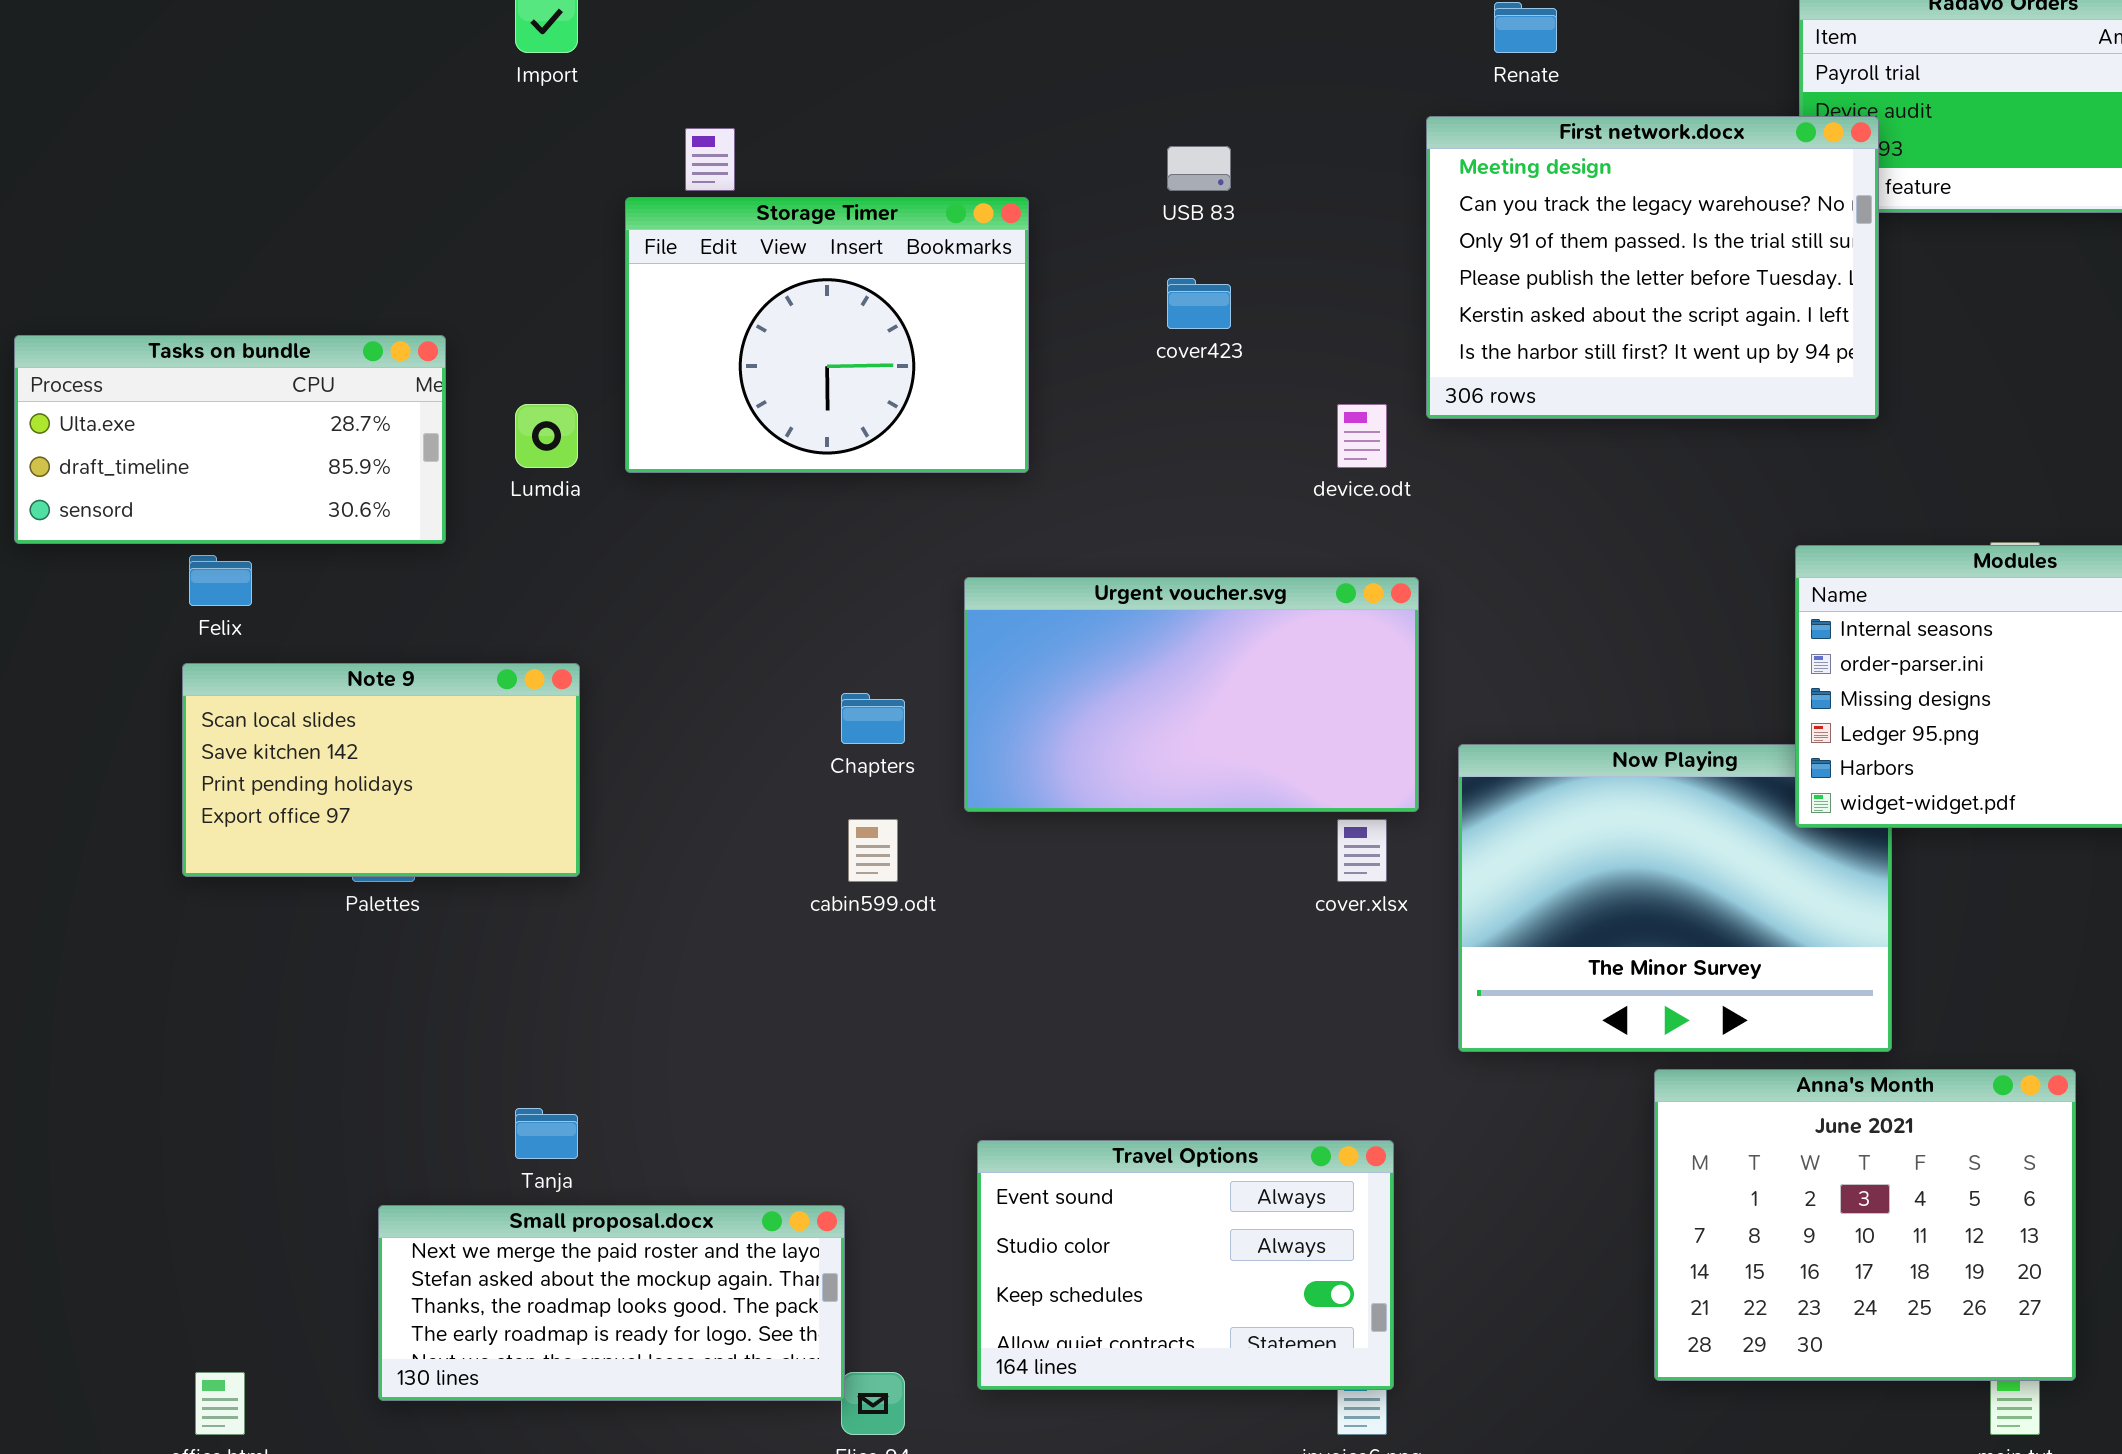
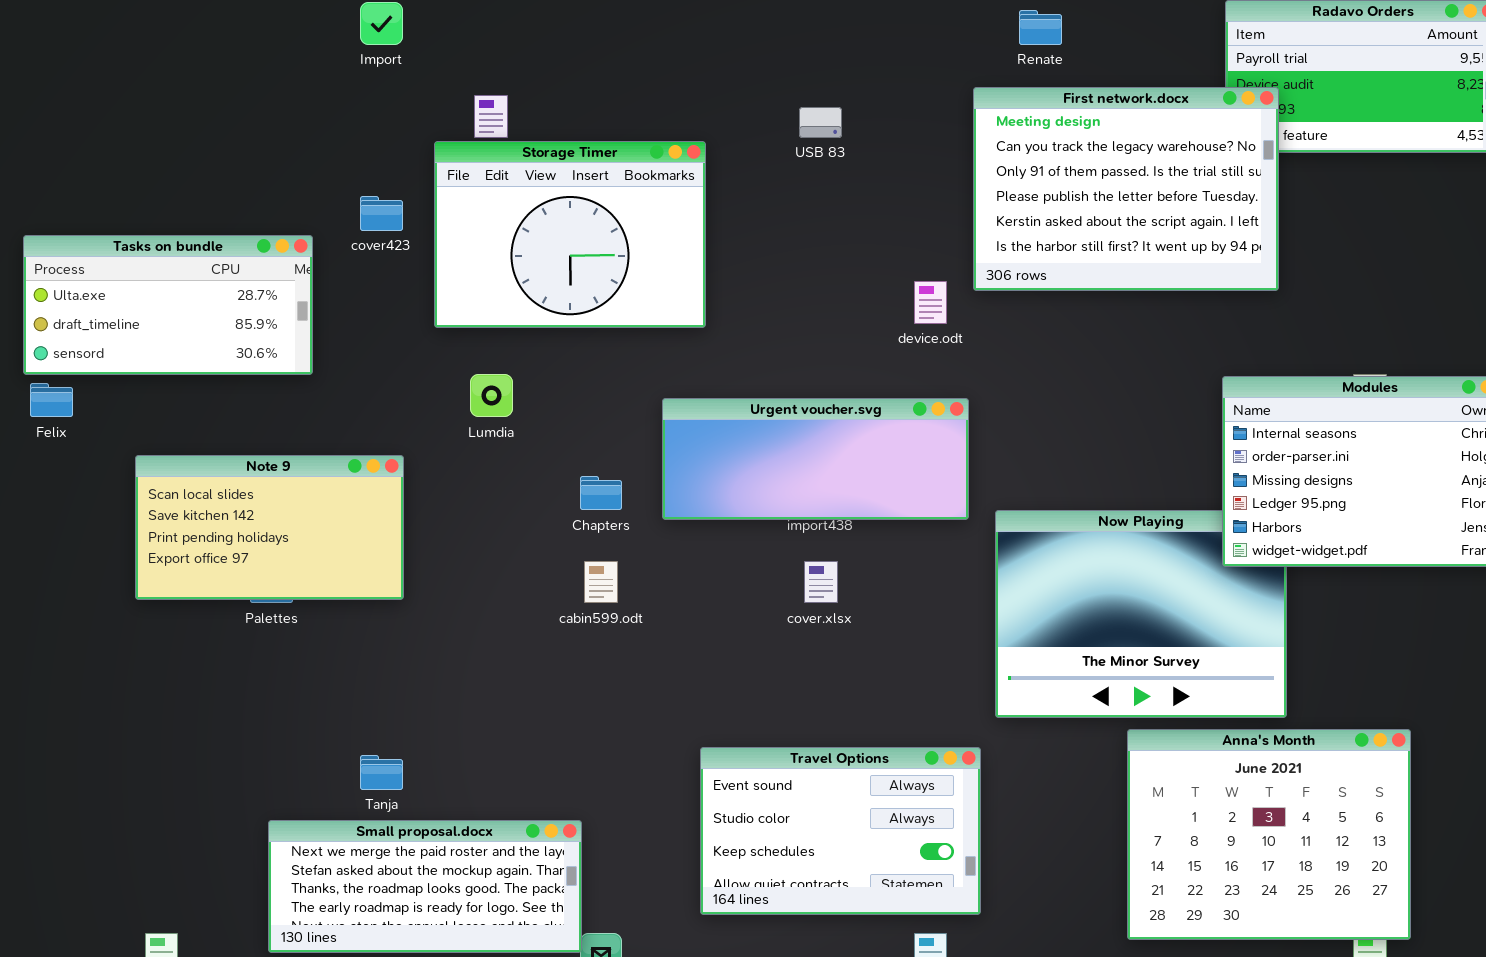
cover423: [1167,278,1231,329] -> [360,196,403,231], moved
Lumdia: [515,404,578,468] -> [470,374,513,417], moved
Felix: [189,555,252,606] -> [30,383,73,417], moved
Urgent voucher.svg: [964,577,1419,812] -> [662,398,969,520], resized
cover.xlsx: [1337,819,1387,882] -> [804,561,838,603], moved
Travel Options: [977,1140,1394,1390] -> [700,747,981,915], moved

